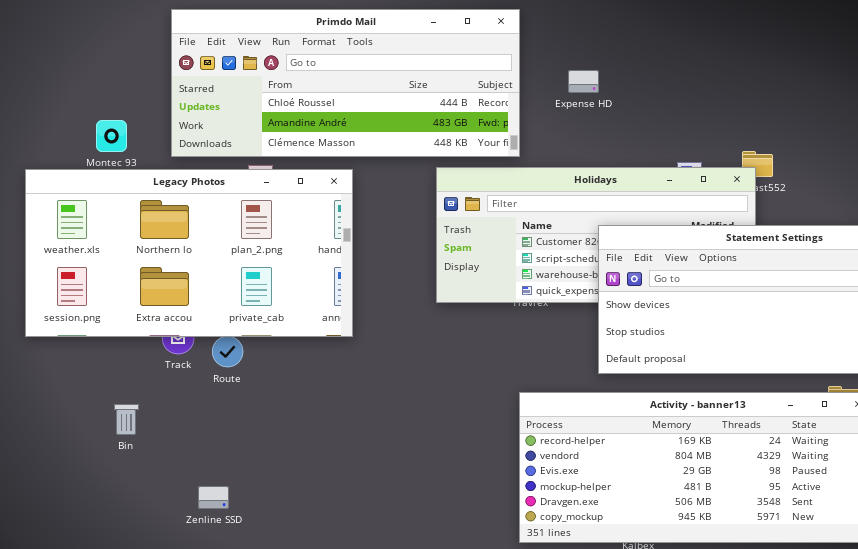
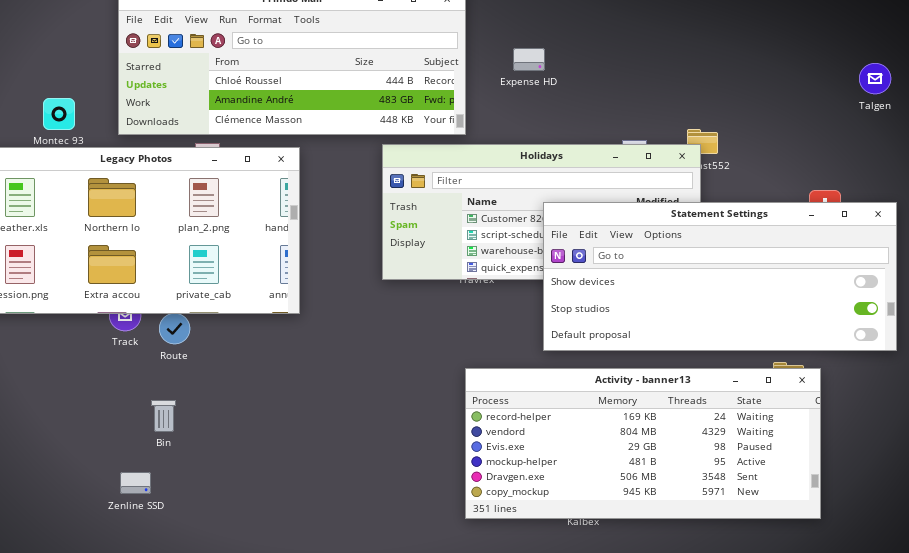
Bin: [114,404,139,435] -> [151,400,176,432], moved
Zenline SSD: [198,486,229,509] -> [120,472,151,494], moved

